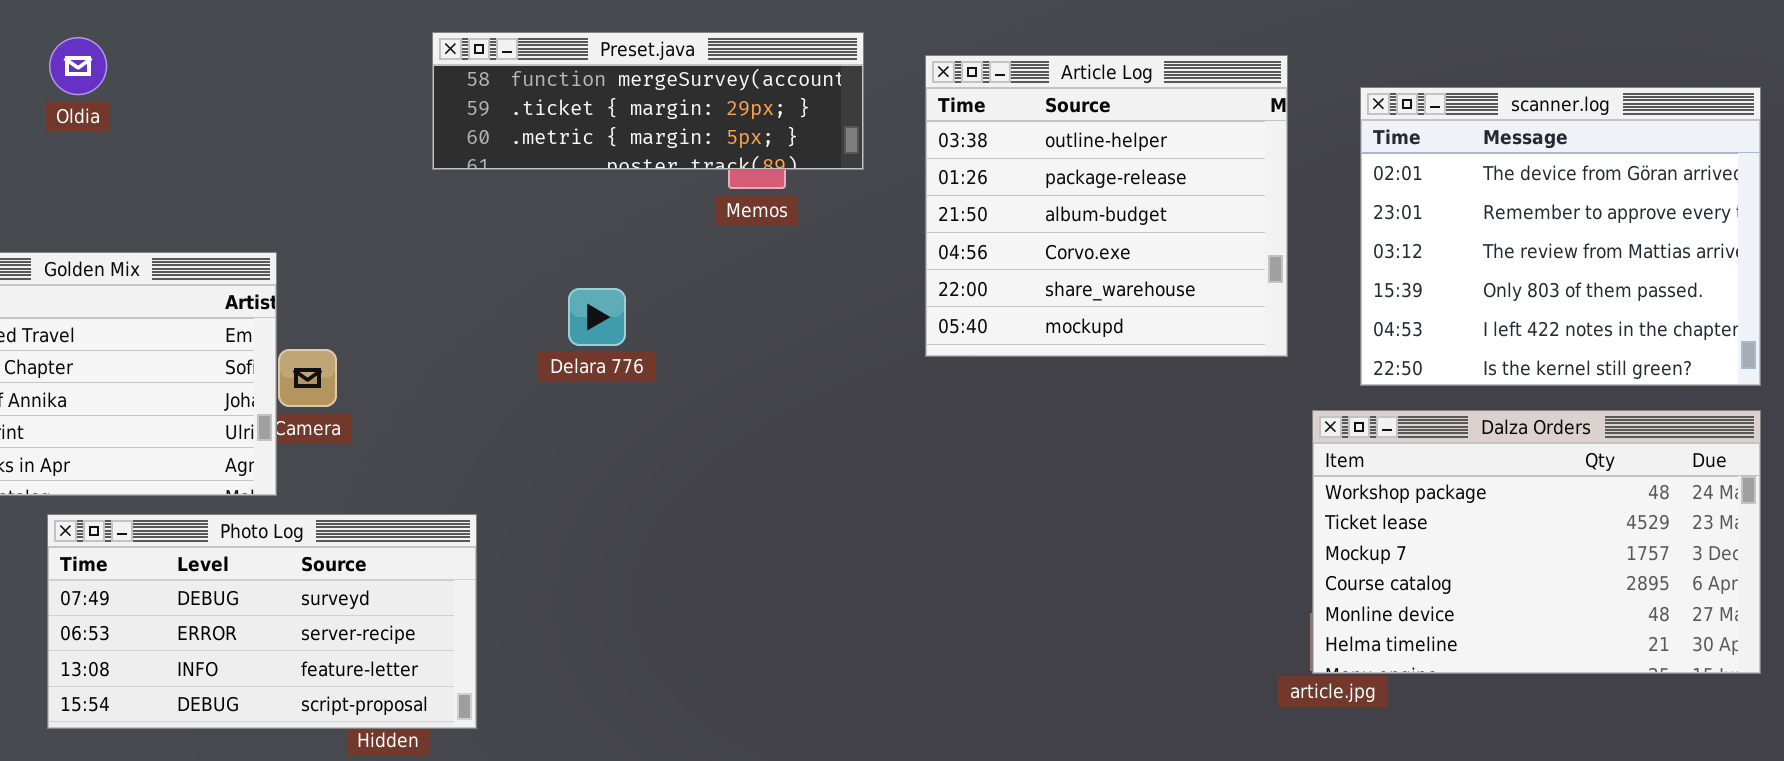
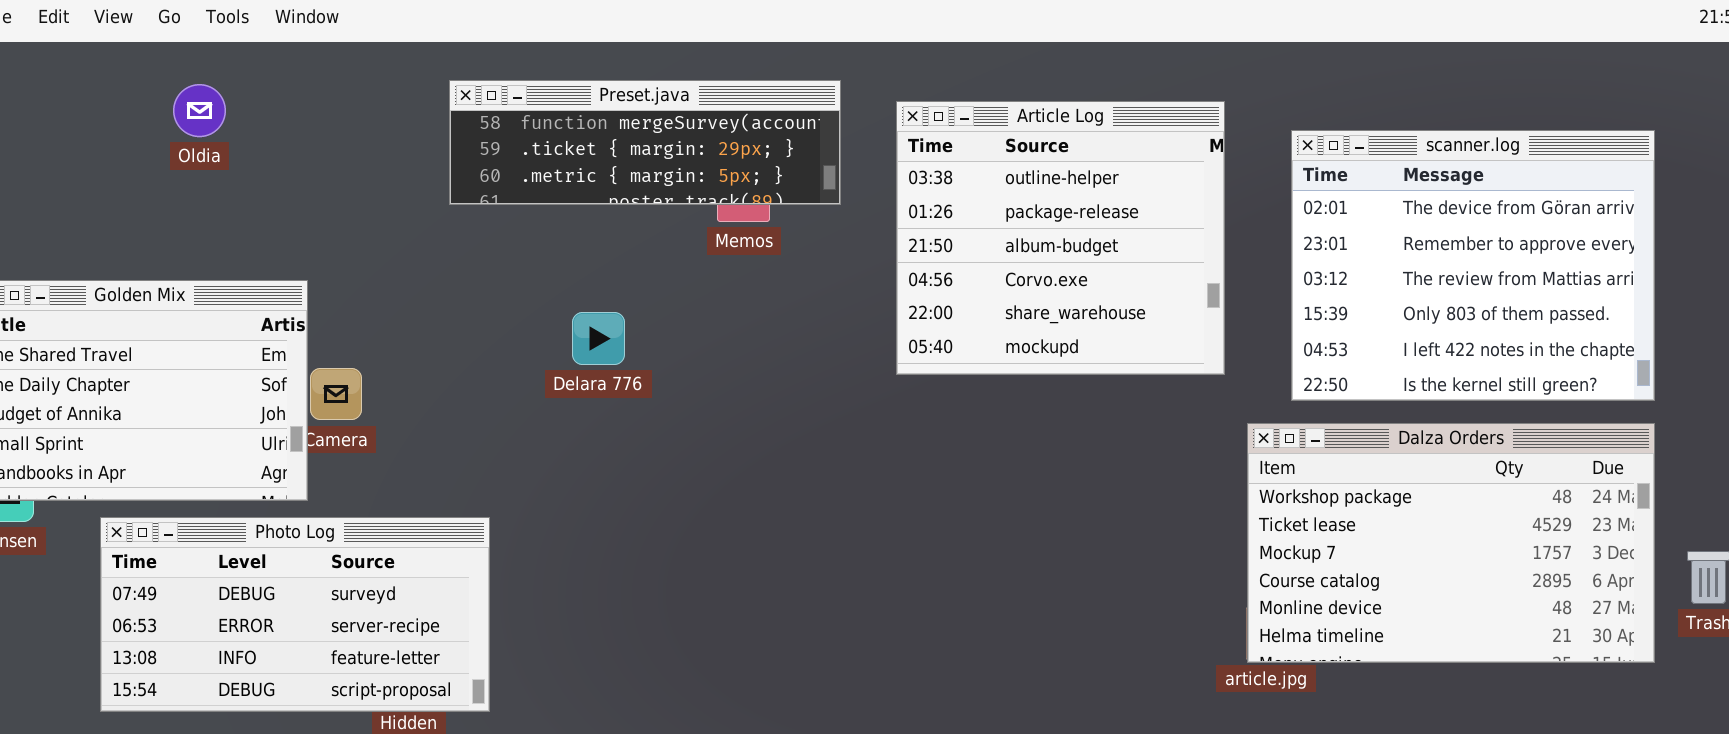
Oldia: [49,37,107,95] -> [173,84,226,137], moved

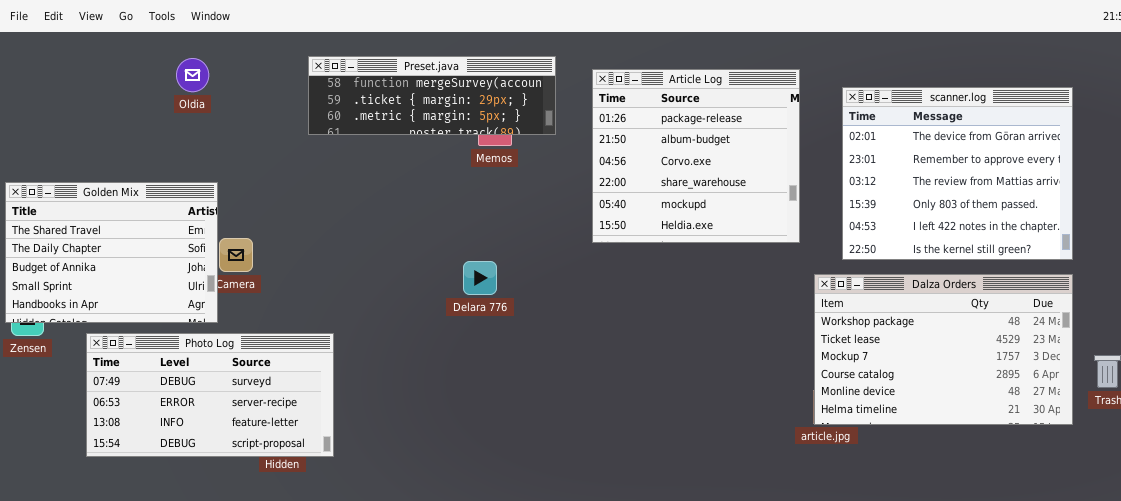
Oldia: [173,84,226,137] -> [176,58,209,92], moved
Article Log: [896,101,1225,375] -> [592,69,800,243], scrolled down 1 row
Delara 776: [572,312,625,365] -> [463,261,497,295], moved

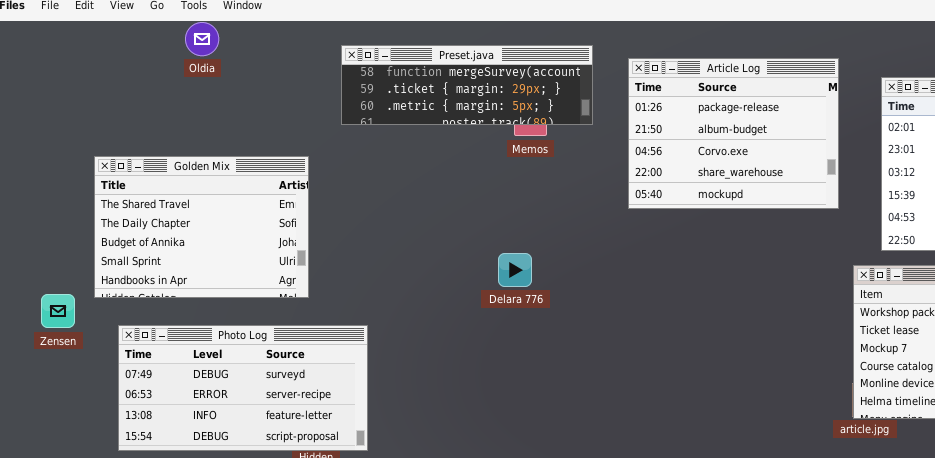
Oldia: [176,58,209,92] -> [185,22,219,56], moved
Article Log: [592,69,800,243] -> [628,58,839,209], resized
Golden Mix: [5,182,218,323] -> [94,156,309,298], moved

